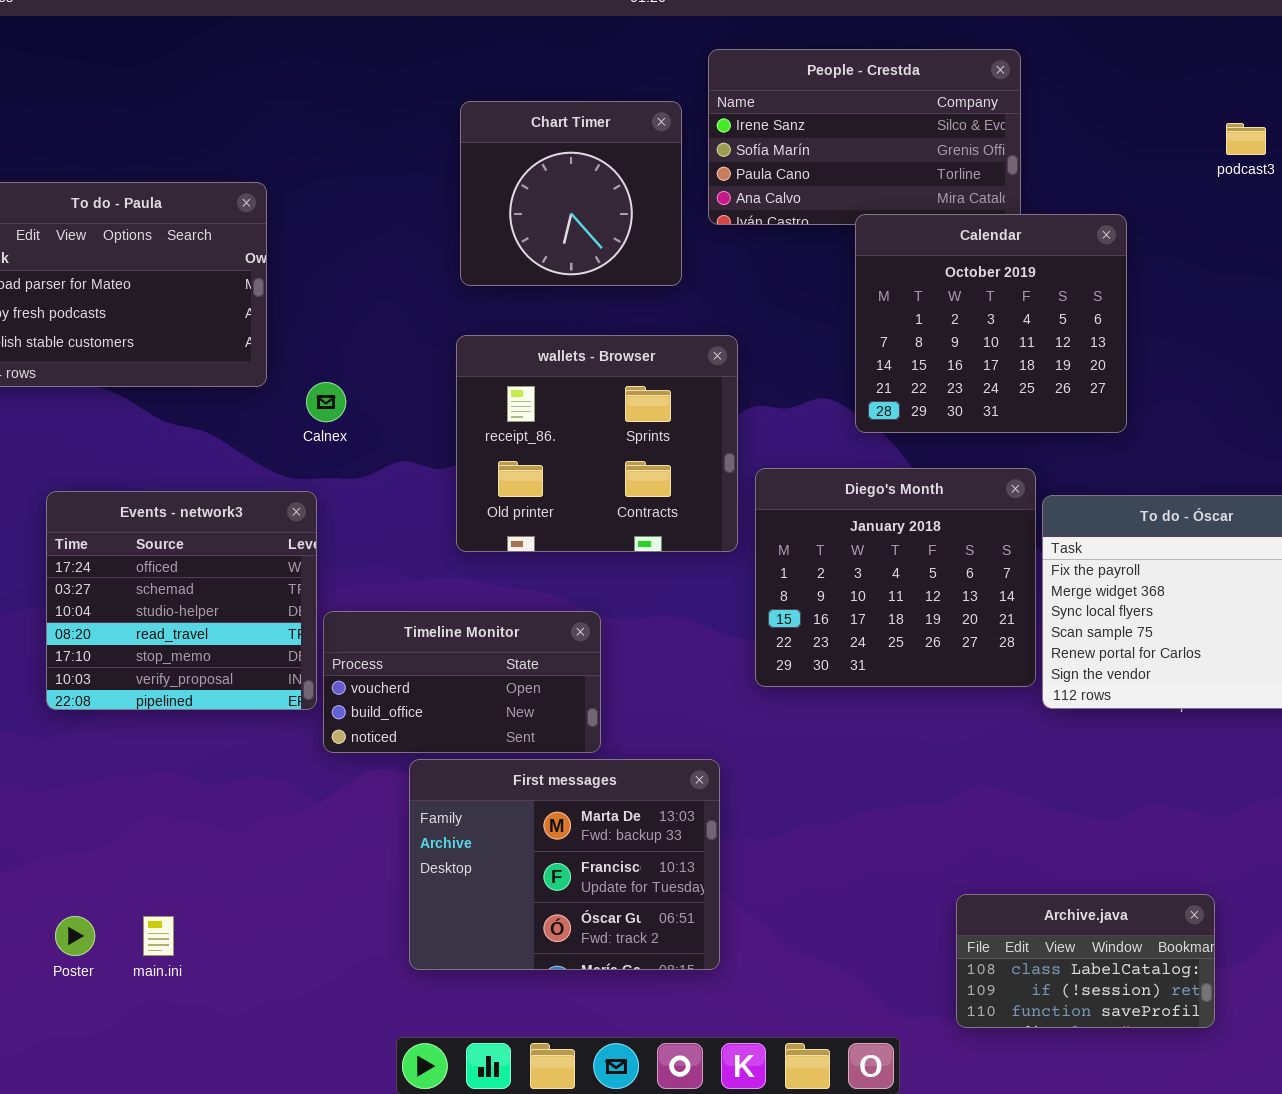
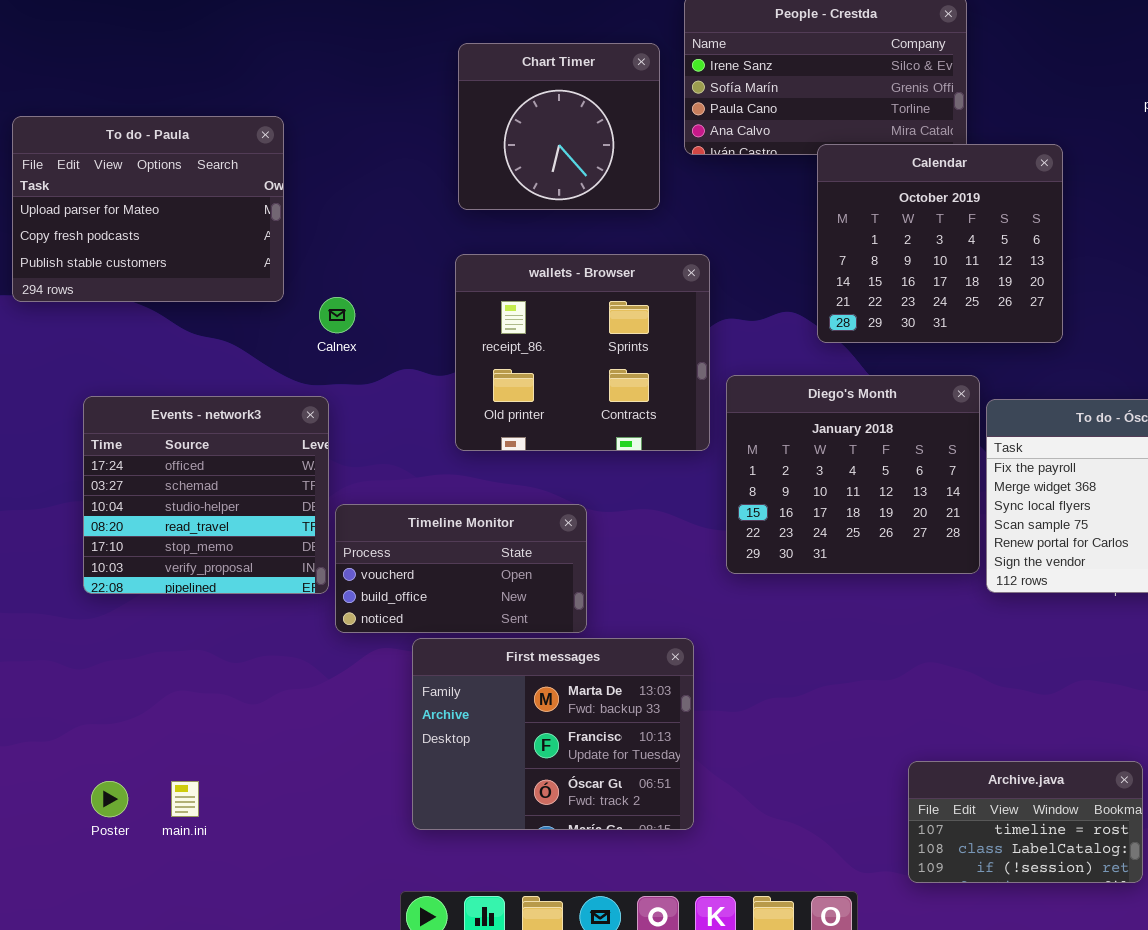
Archive.java: [956,894,1215,1028] -> [908,761,1143,883], scrolled up 1 row

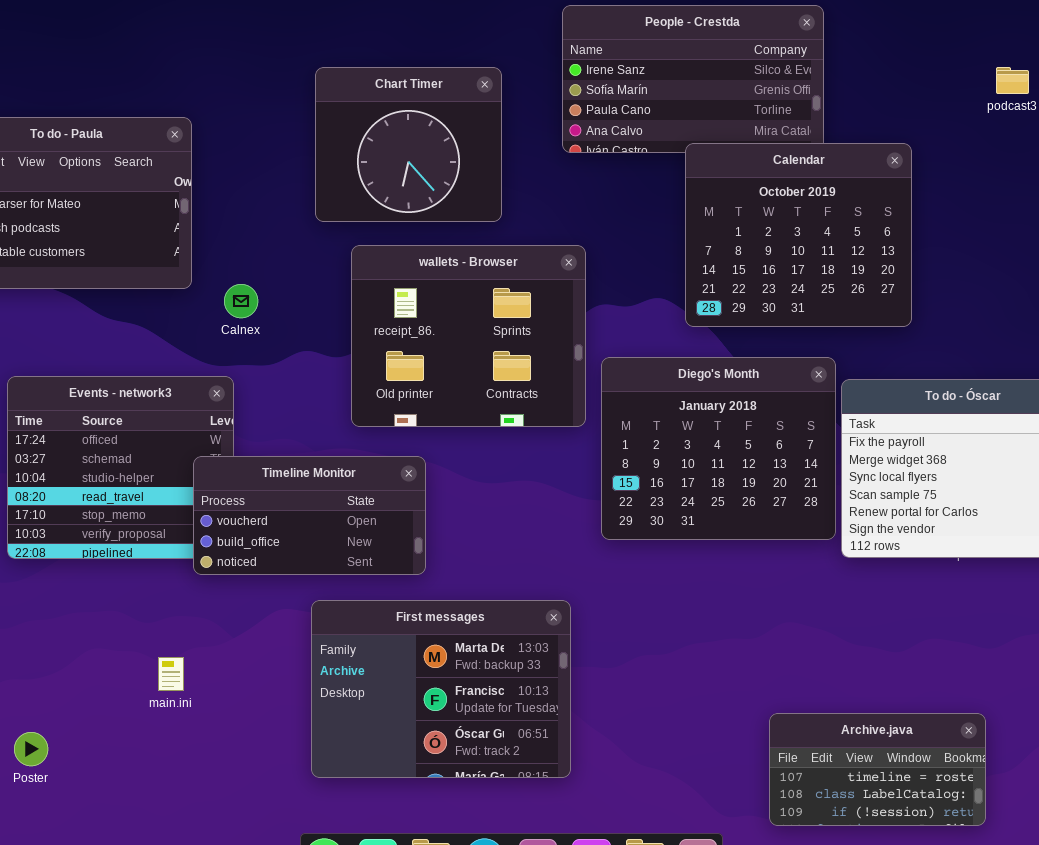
Chart Timer: [458,43,660,210] -> [315,67,502,222], moved
Timeline Monitor: [335,504,587,633] -> [193,456,426,575], moved
main.ini: [171,781,199,817] -> [158,657,184,691], moved

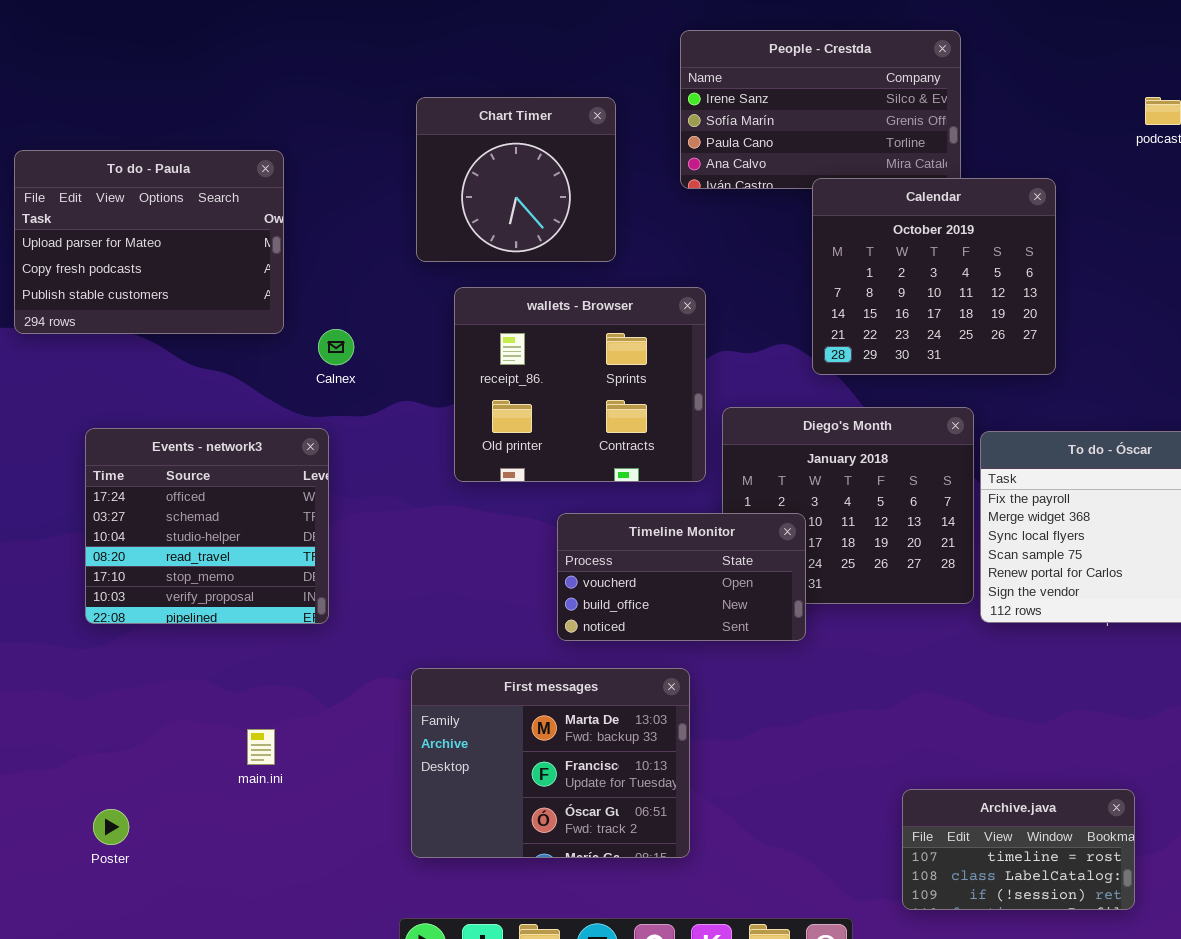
Timeline Monitor: [193,456,426,575] -> [557,513,806,641], moved

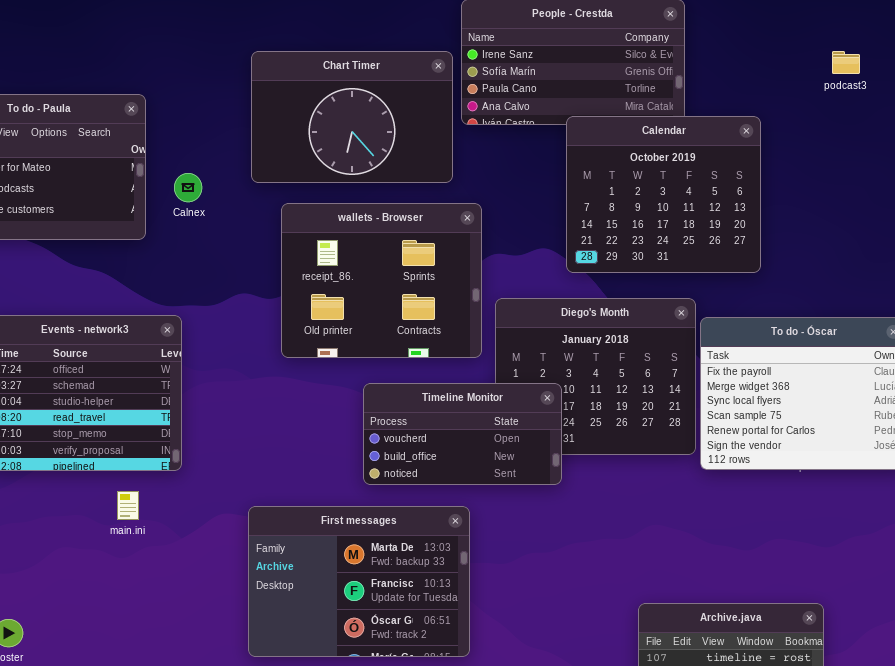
Chart Timer: [416,97,616,262] -> [251,51,453,183], resized
Calnex: [318,329,354,365] -> [174,173,202,202], moved
main.ini: [247,729,275,765] -> [117,491,139,520], moved

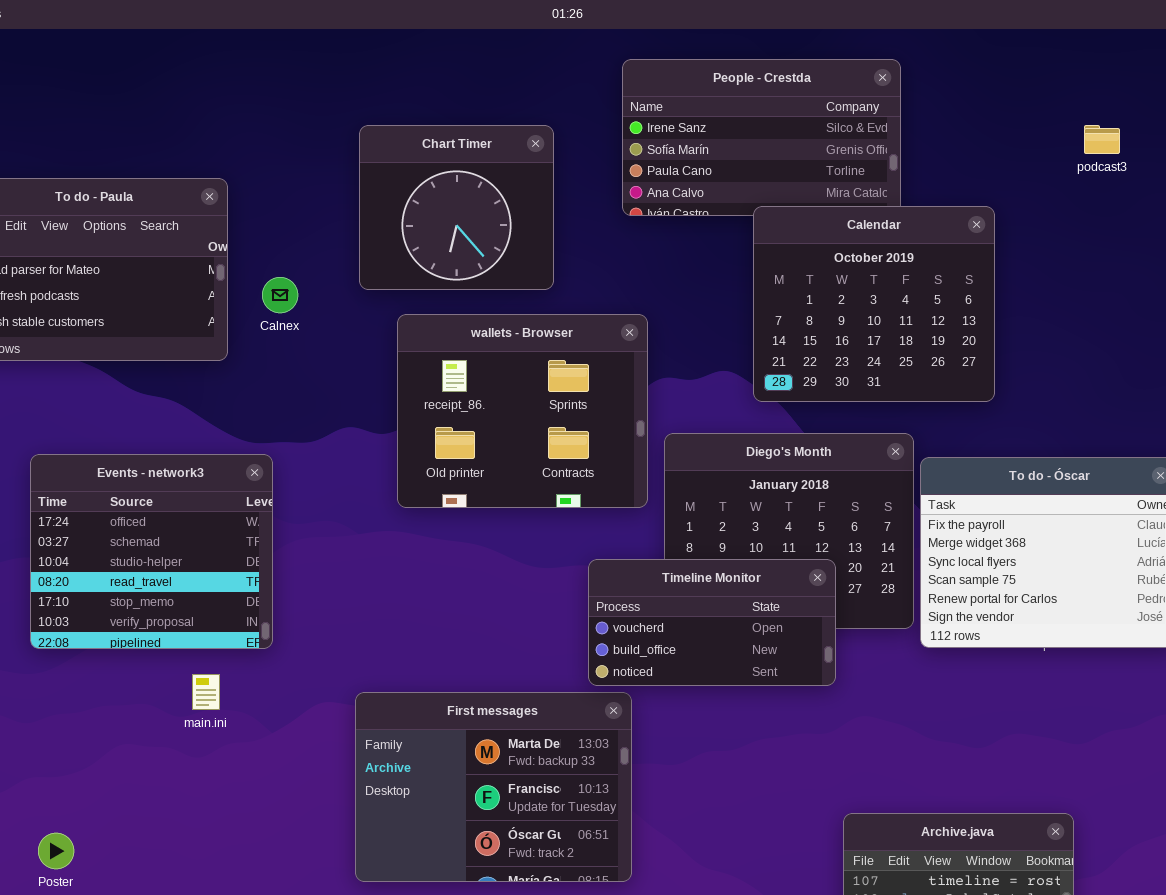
Chart Timer: [251,51,453,183] -> [359,125,554,290], resized
Timeline Monitor: [363,383,562,485] -> [588,559,836,686], moved

